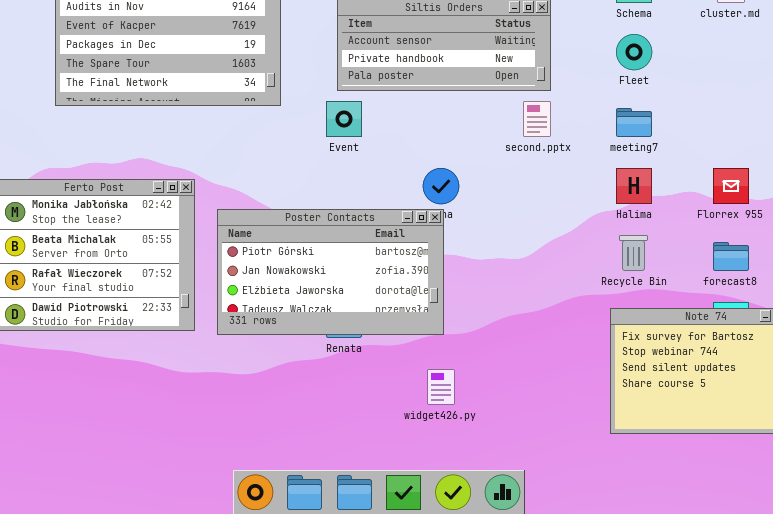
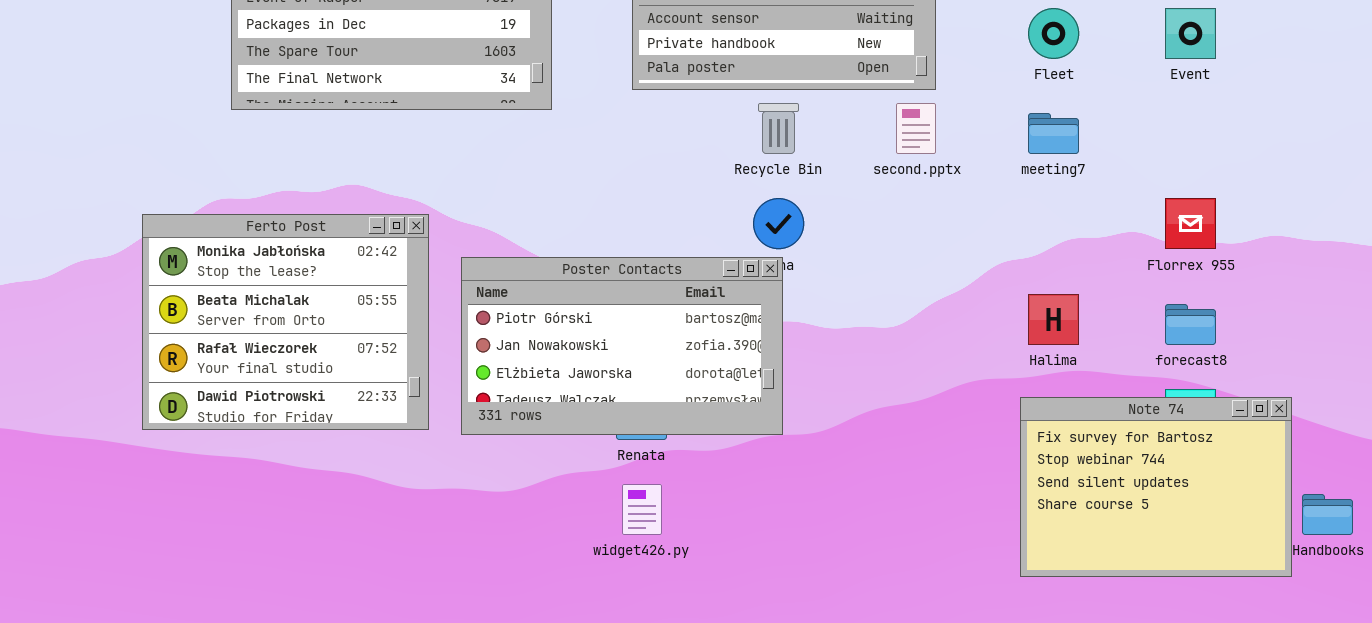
Event: [326,101,362,137] -> [1165,8,1216,59], moved
Halima: [616,168,652,204] -> [1028,294,1079,345], moved
Recycle Bin: [619,235,648,271] -> [758,103,799,154], moved
widget426.py: [427,369,455,405] -> [622,484,662,535], moved

